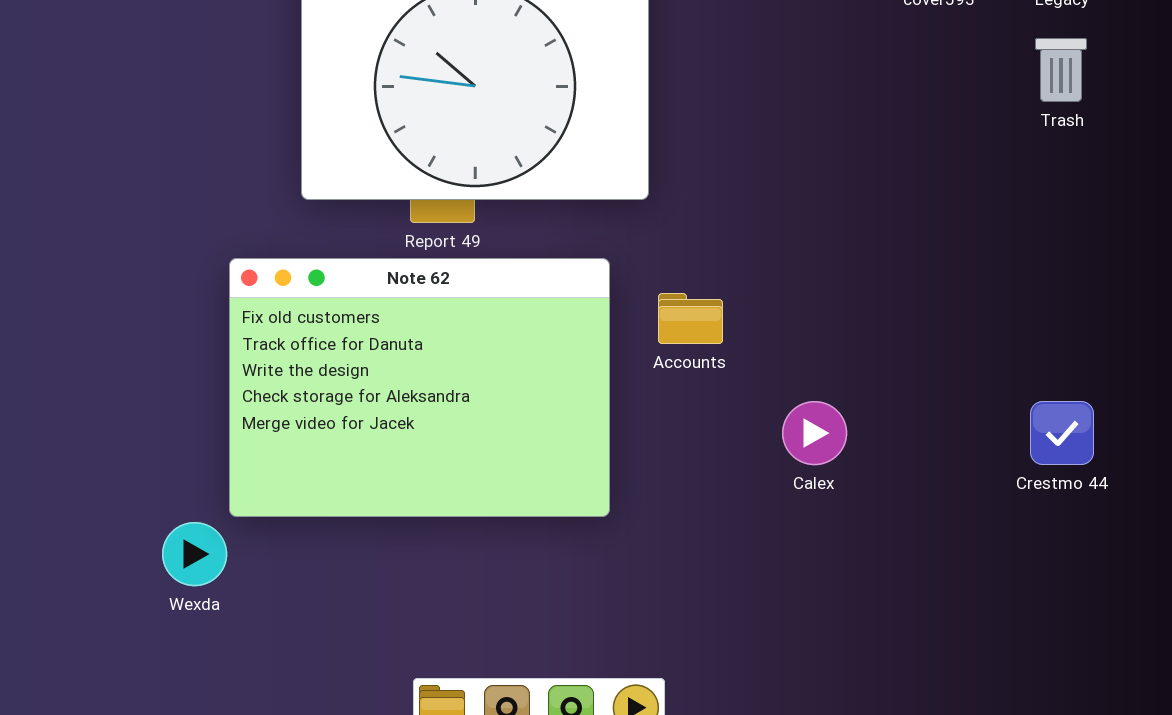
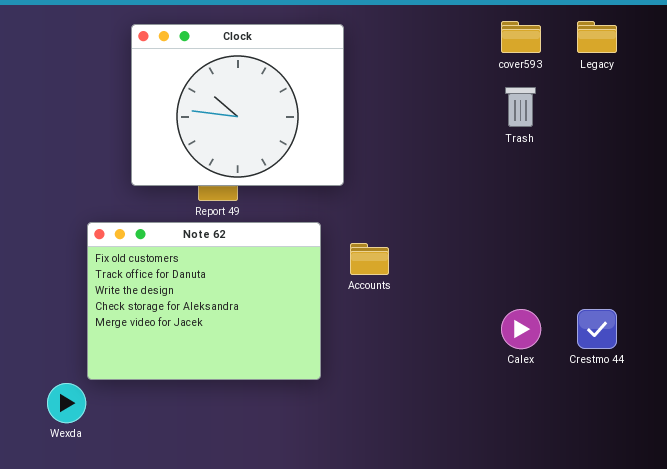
Trash: [1035,38,1087,102] -> [505,87,536,127], moved
Calex: [782,401,847,465] -> [501,309,541,349], moved

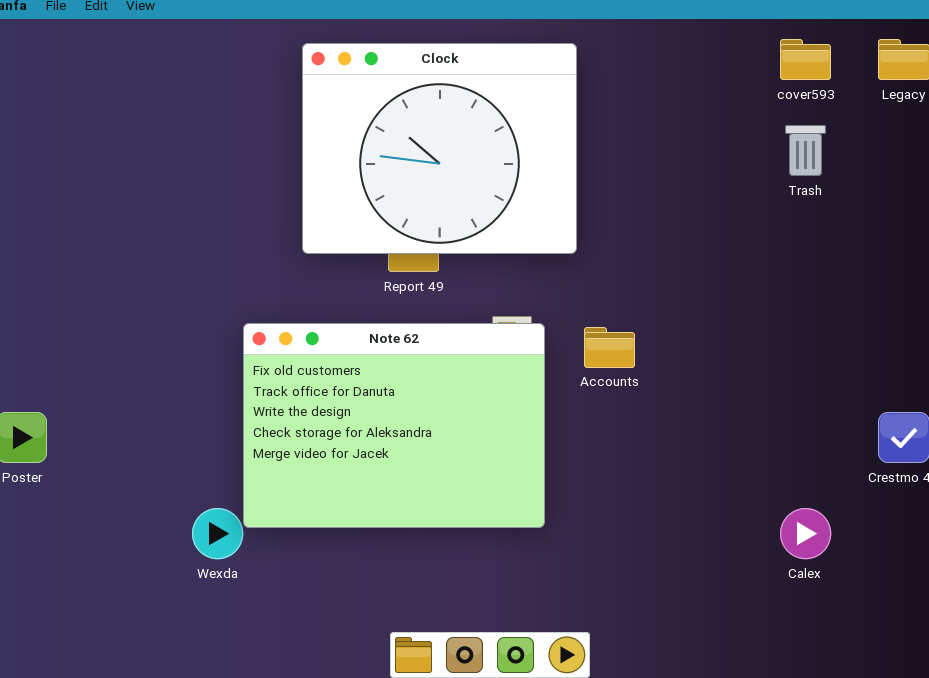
Note 62: [87,222,321,380] -> [243,323,545,528], moved
Calex: [501,309,541,349] -> [780,508,831,559], moved

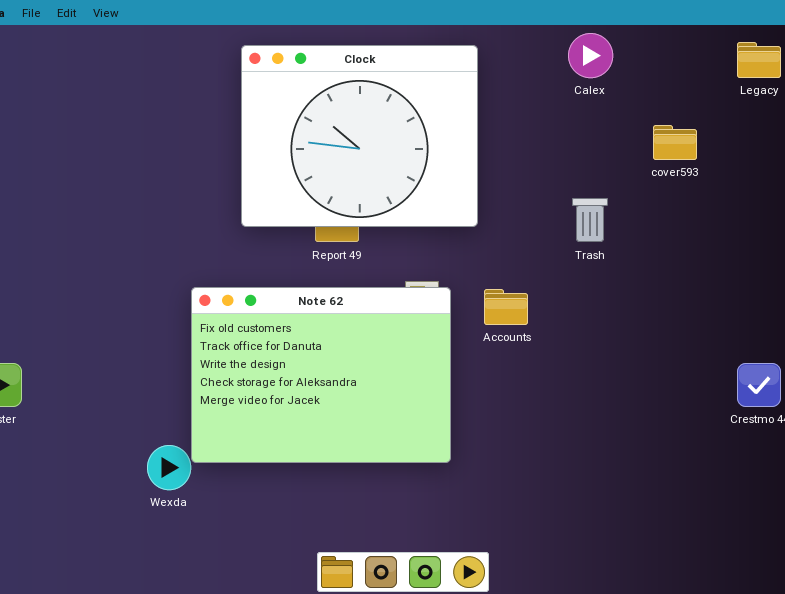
cover593: [780,39,831,80] -> [653,125,697,160], moved
Trash: [785,125,826,176] -> [572,198,608,242], moved
Calex: [780,508,831,559] -> [568,33,613,78], moved

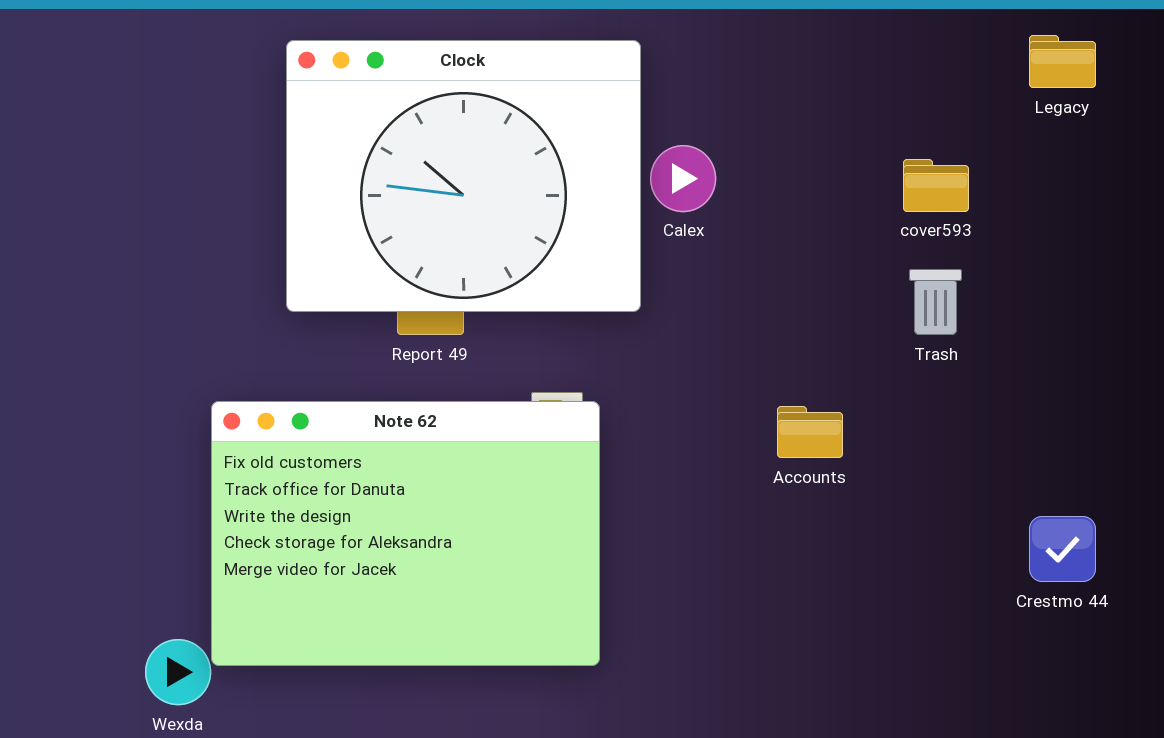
Calex: [568,33,613,78] -> [650,145,716,212], moved
Trash: [572,198,608,242] -> [909,269,962,335], moved
Accounts: [484,289,528,325] -> [777,406,843,458], moved

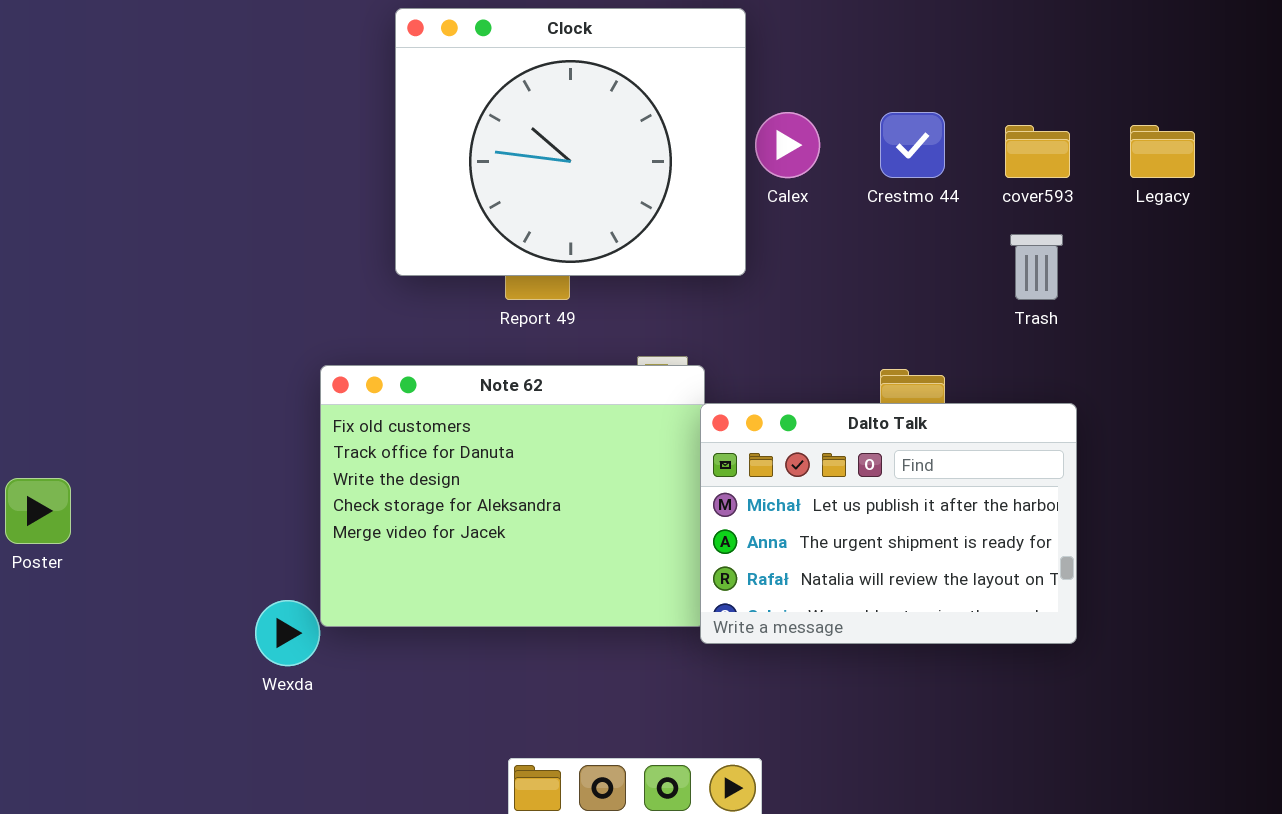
Legacy: [1029,35,1096,88] -> [1130,125,1195,178], moved
Dalto Talk: none -> [700,403,1077,644], opened
Crestmo 44: [1029,516,1096,582] -> [880,112,945,178], moved

